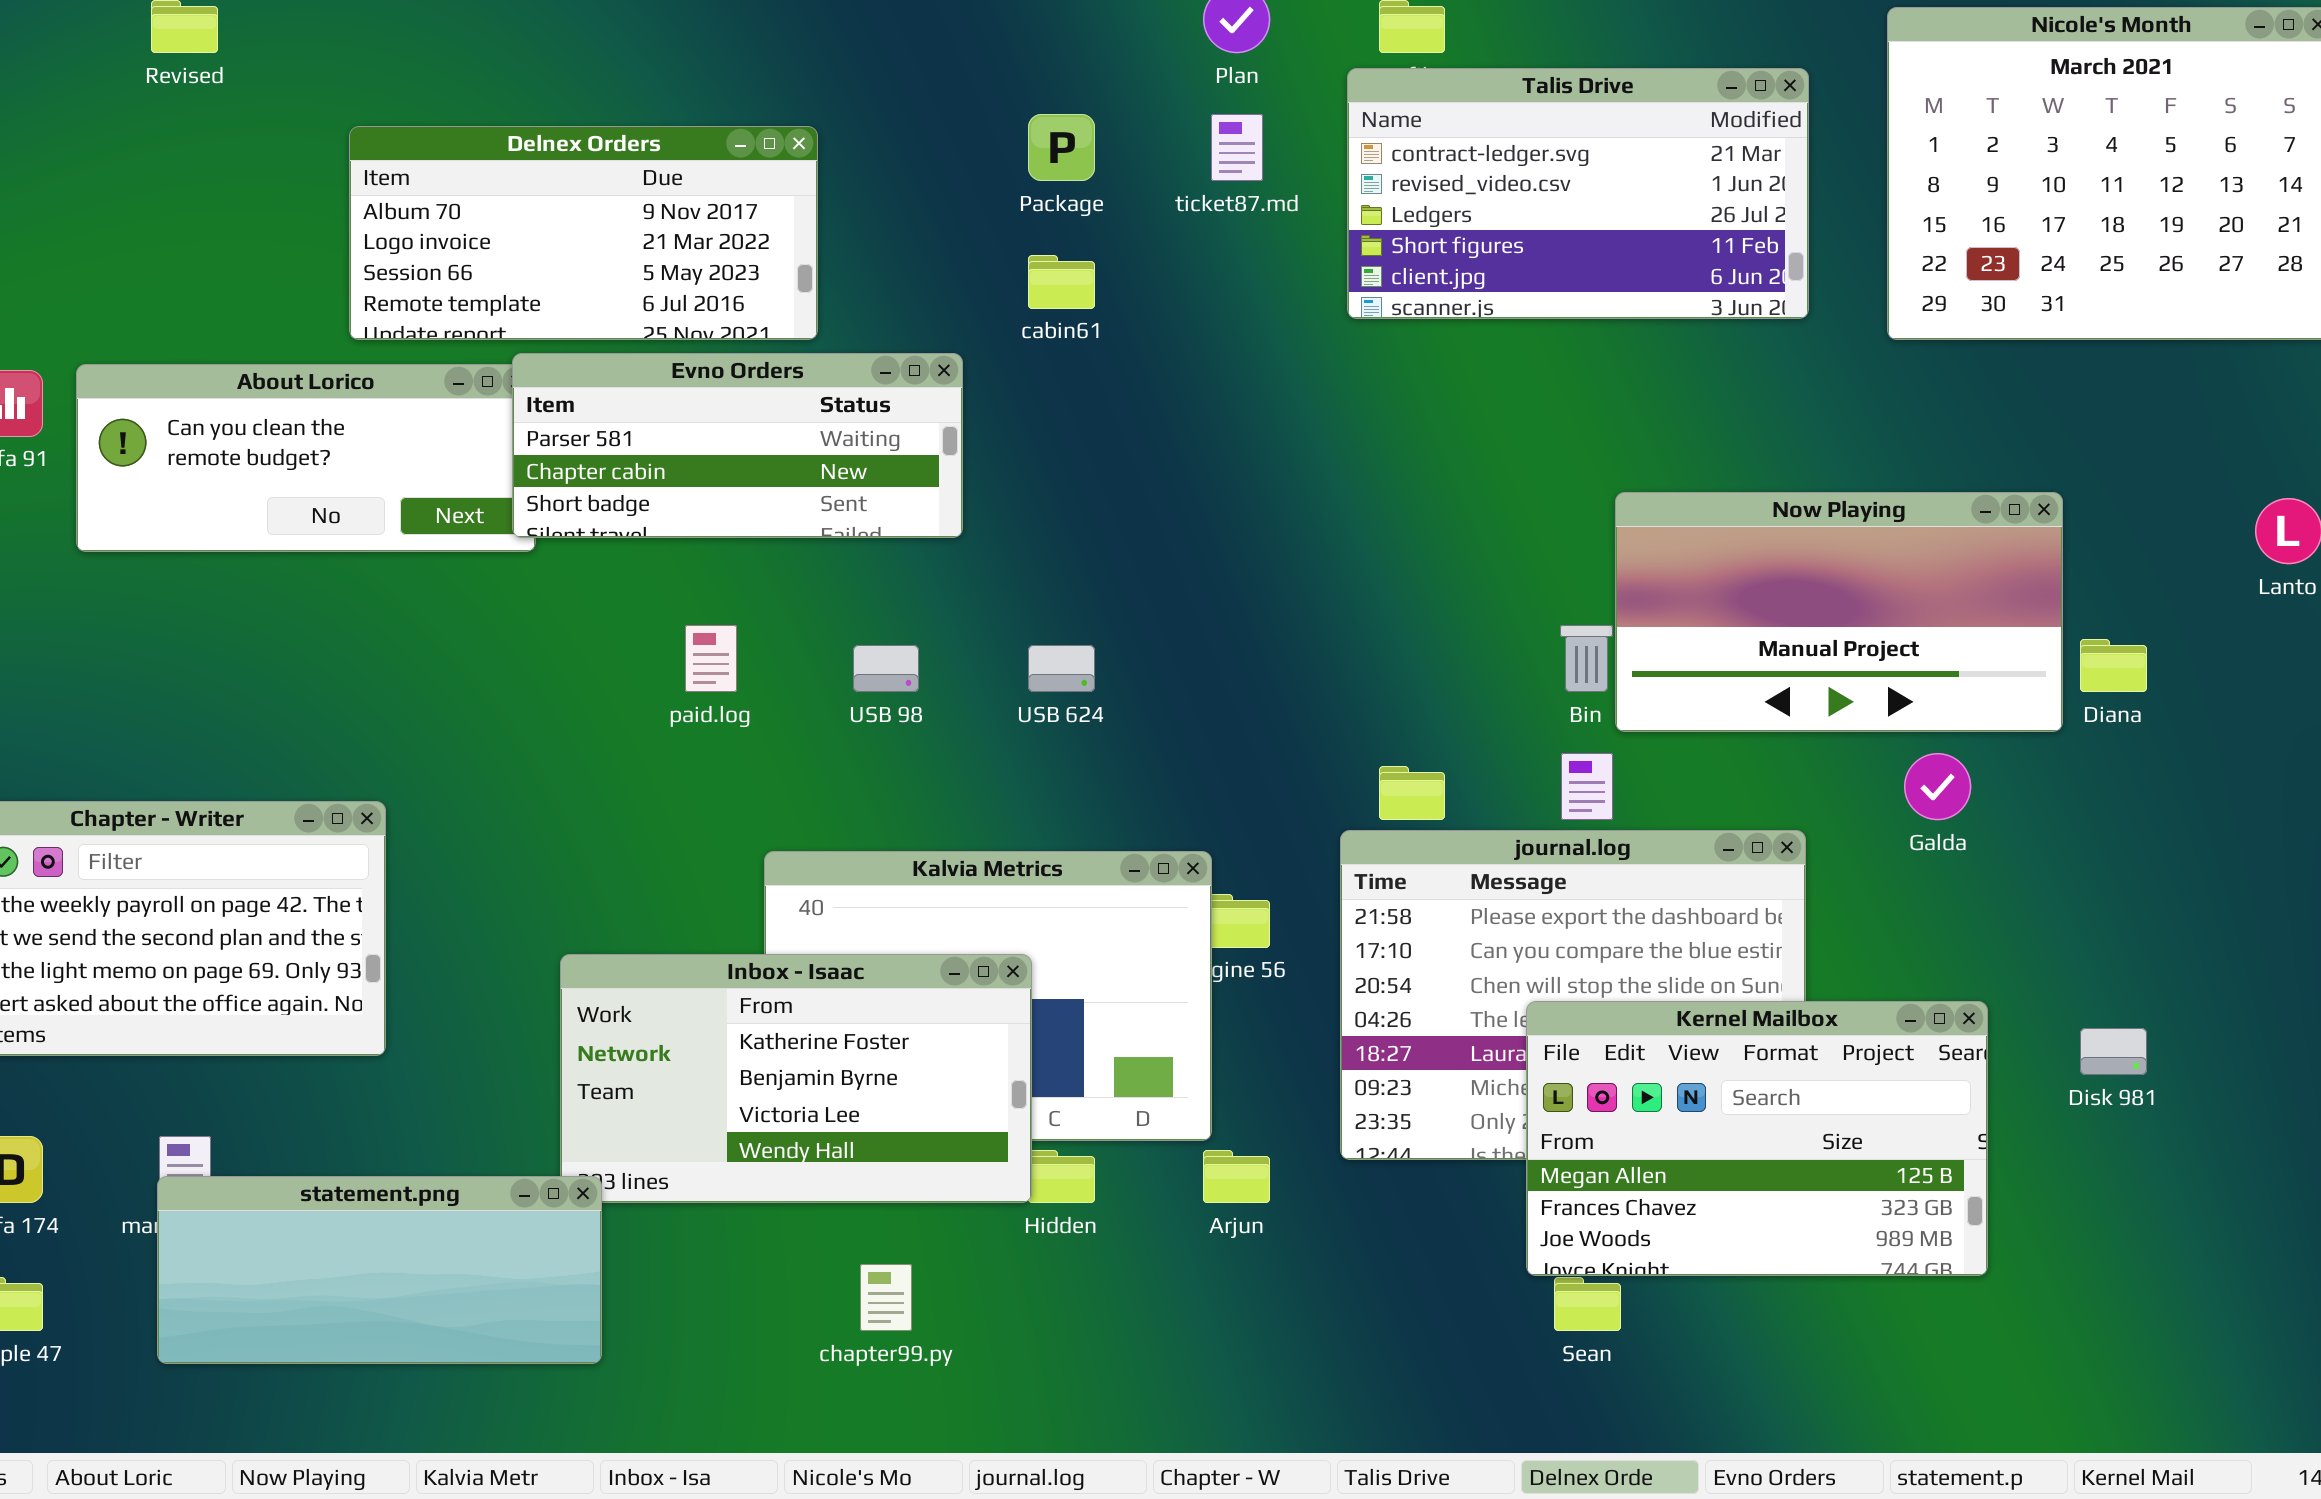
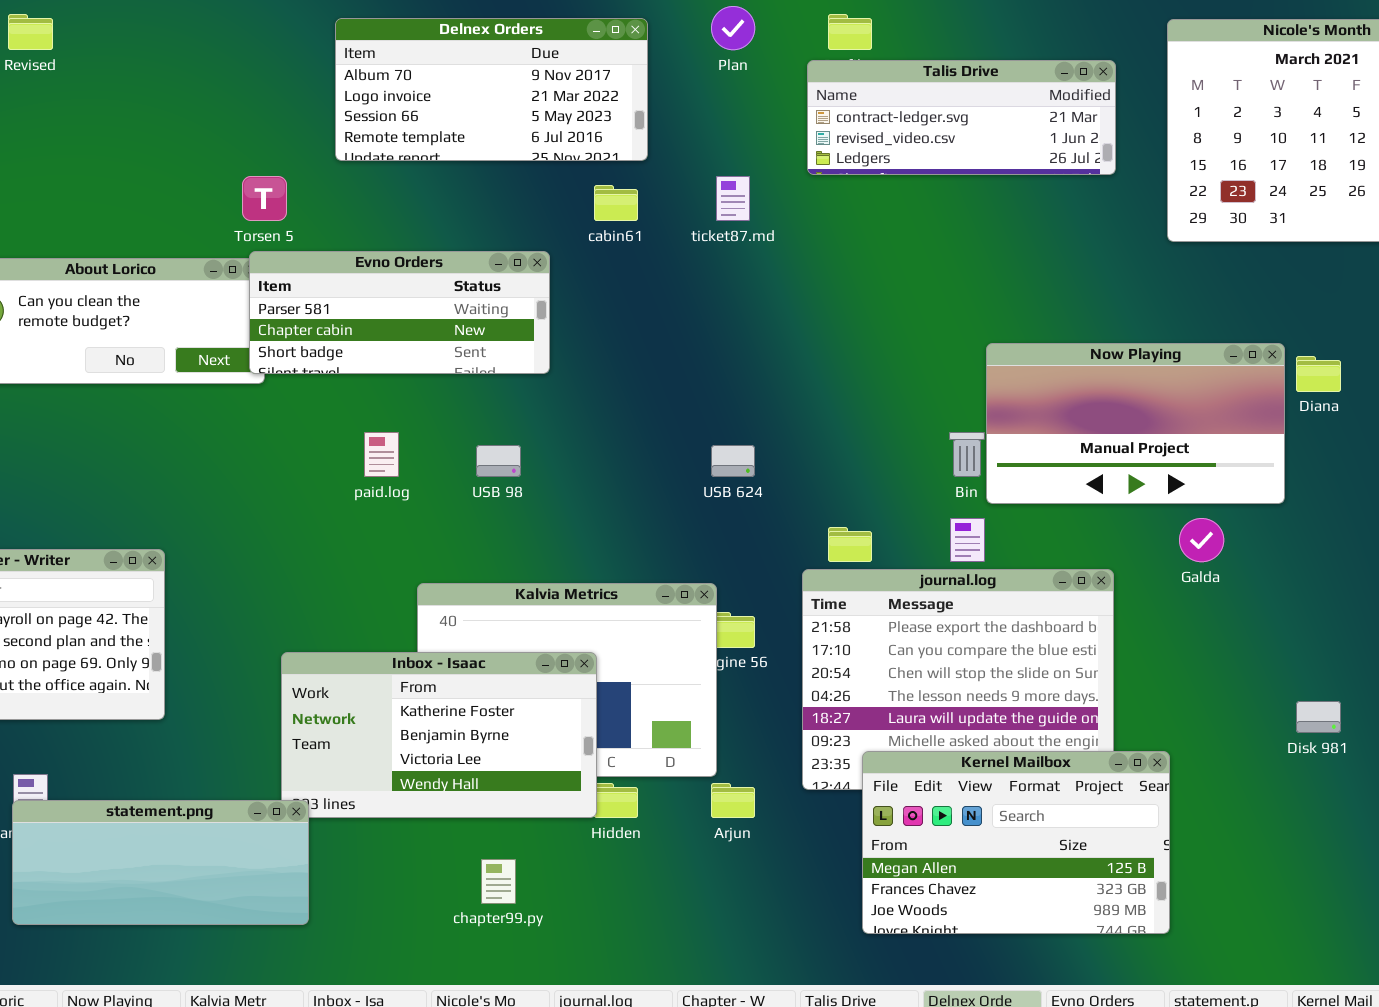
Talis Drive: [1347,68,1809,319] -> [807,60,1116,175], resized
ticket87.md: [1211,114,1263,181] -> [716,176,750,221], moved
Delnex Orders: [349,126,818,340] -> [335,18,648,161], moved
Diana: [2080,639,2147,692] -> [1296,356,1341,392], moved
USB 624: [1028,645,1095,692] -> [711,445,755,477], moved
Kernel Mailbox: [1526,1001,1988,1276] -> [862,751,1170,934], moved

